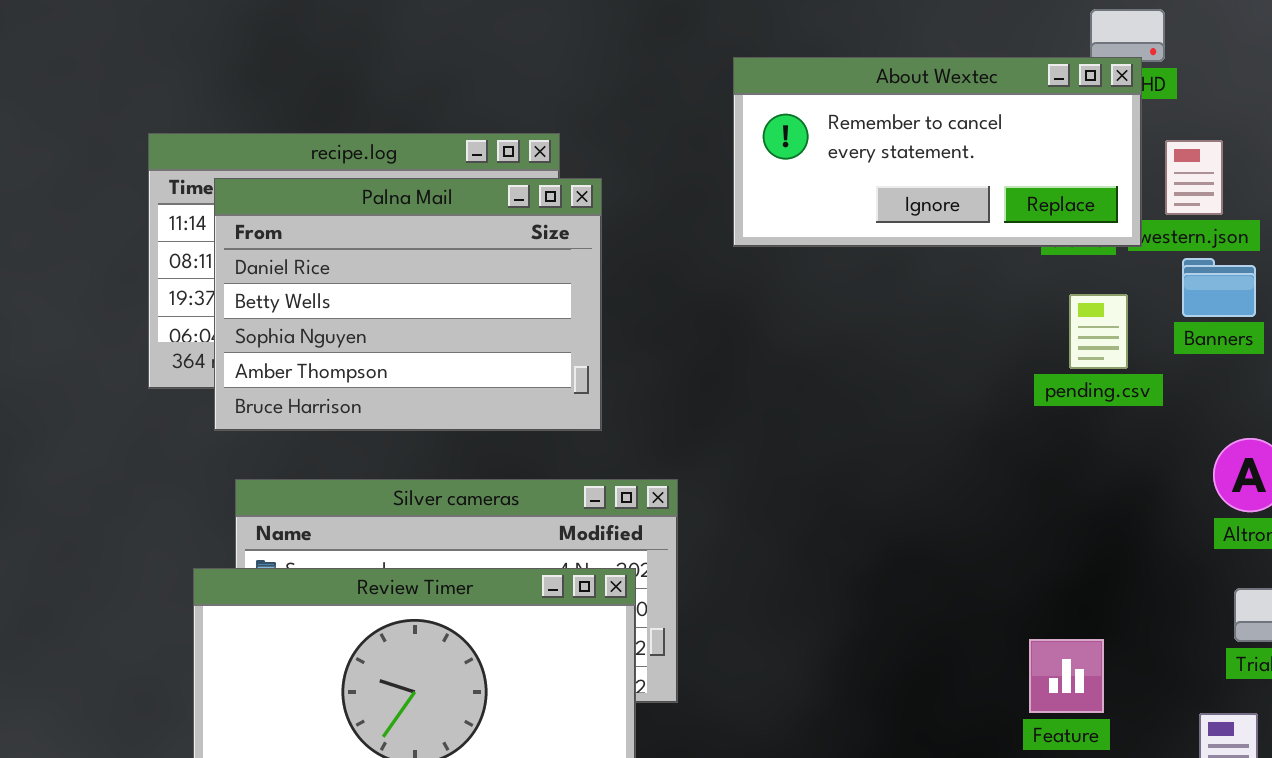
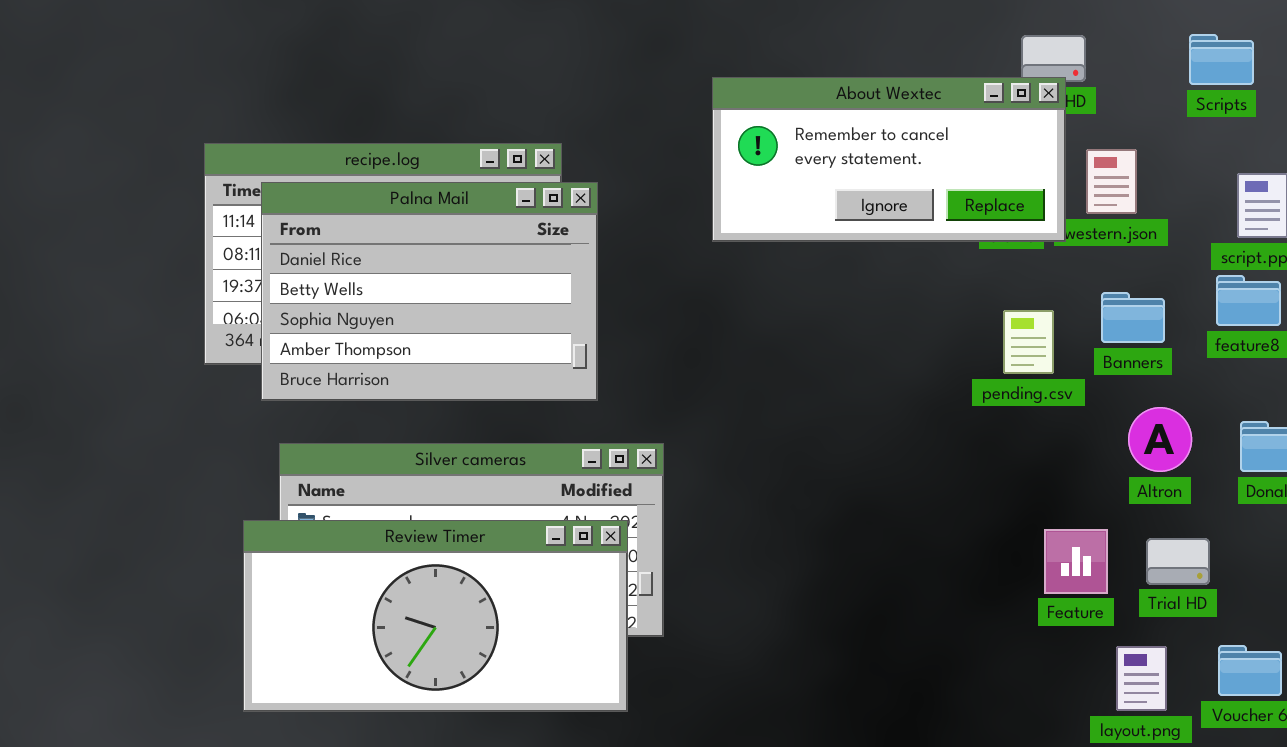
Banners: [1182,258,1256,317] -> [1101,292,1165,343], moved
pending.csv: [1069,294,1128,369] -> [1003,310,1054,374], moved
Feature: [1029,639,1104,713] -> [1044,529,1108,594], moved

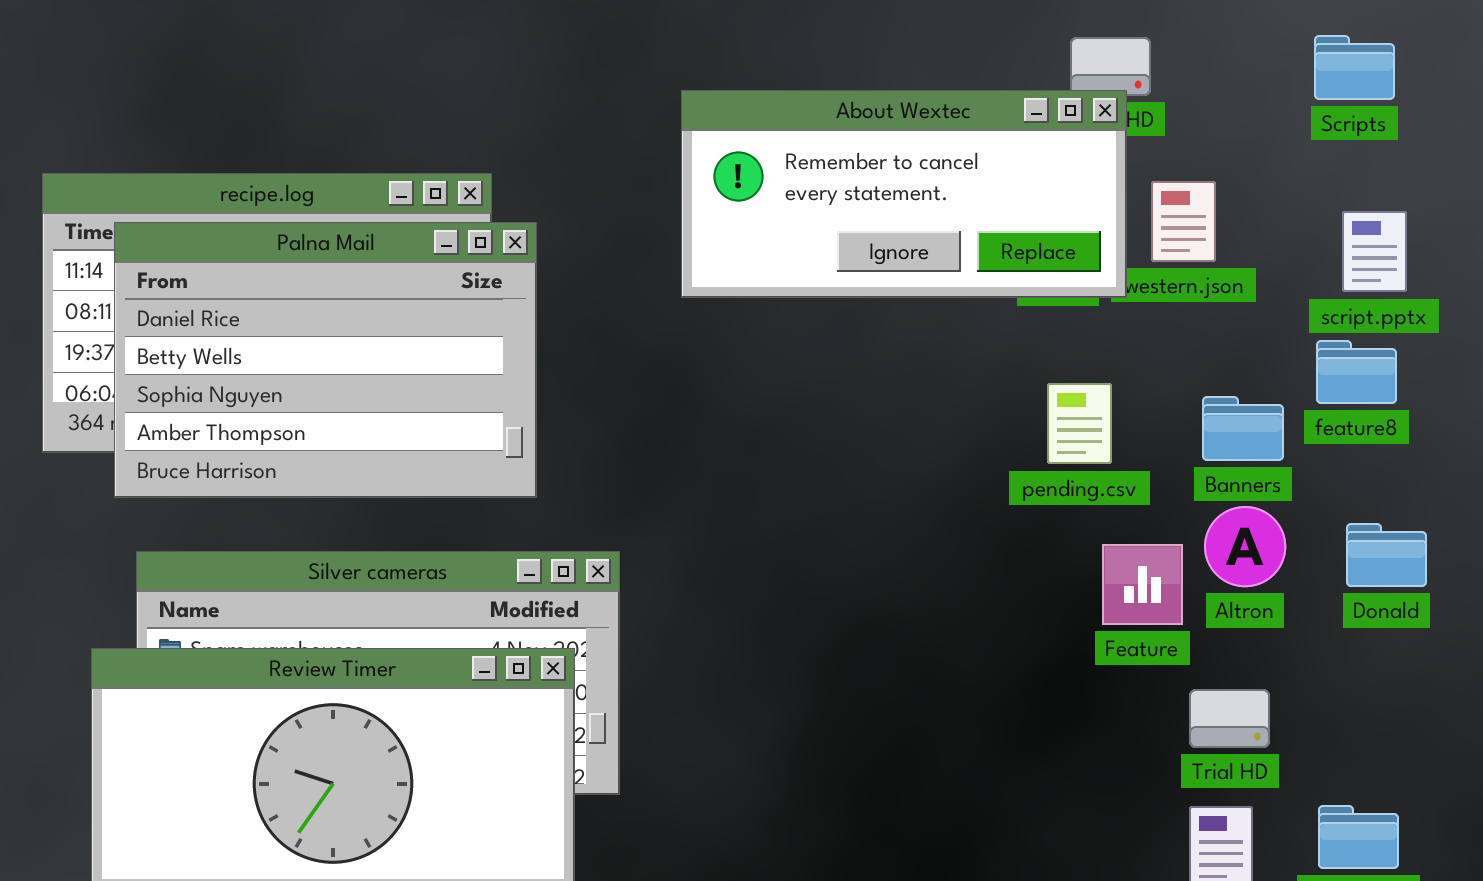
Scripts: [1189,34,1254,85] -> [1314,35,1395,100], moved
Banners: [1101,292,1165,343] -> [1202,396,1284,461], moved
Feature: [1044,529,1108,594] -> [1102,544,1183,625], moved
Trial HD: [1146,538,1210,585] -> [1189,689,1270,748], moved

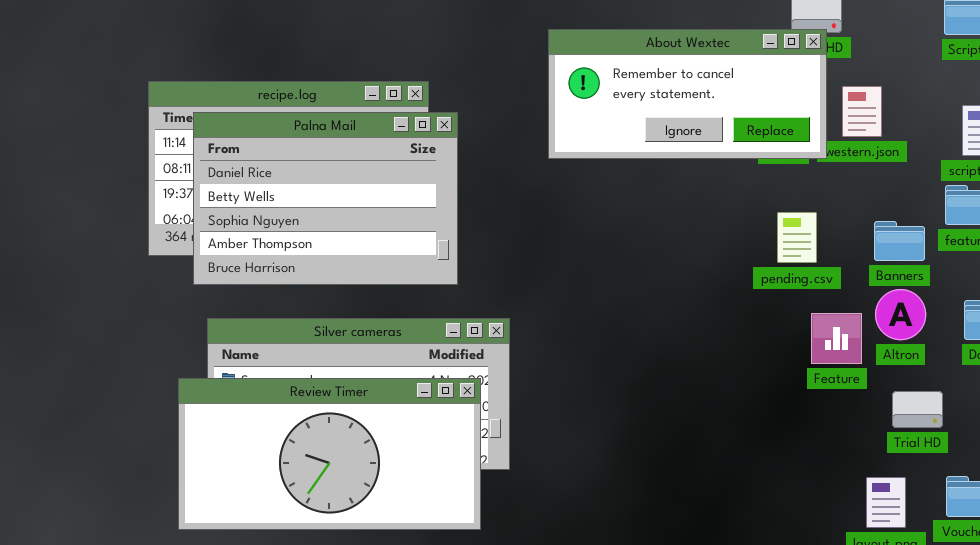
Trial HD: [1189,689,1270,748] -> [892,391,943,428], moved

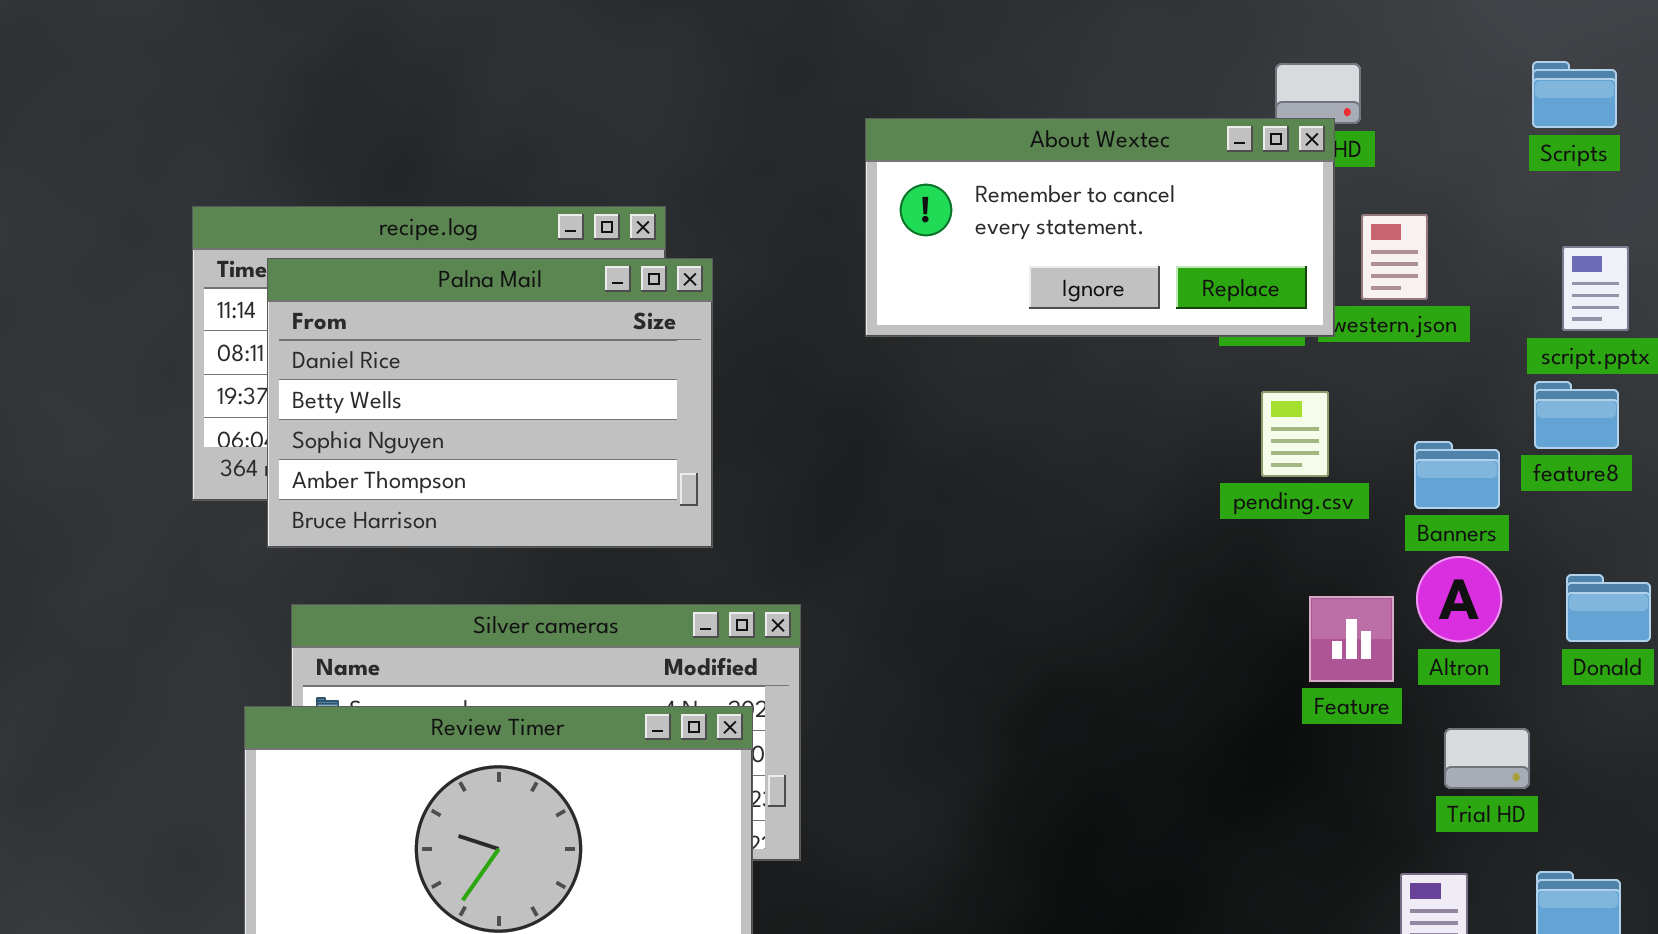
pending.csv: [777,212,817,263] -> [1261,391,1329,477], moved

